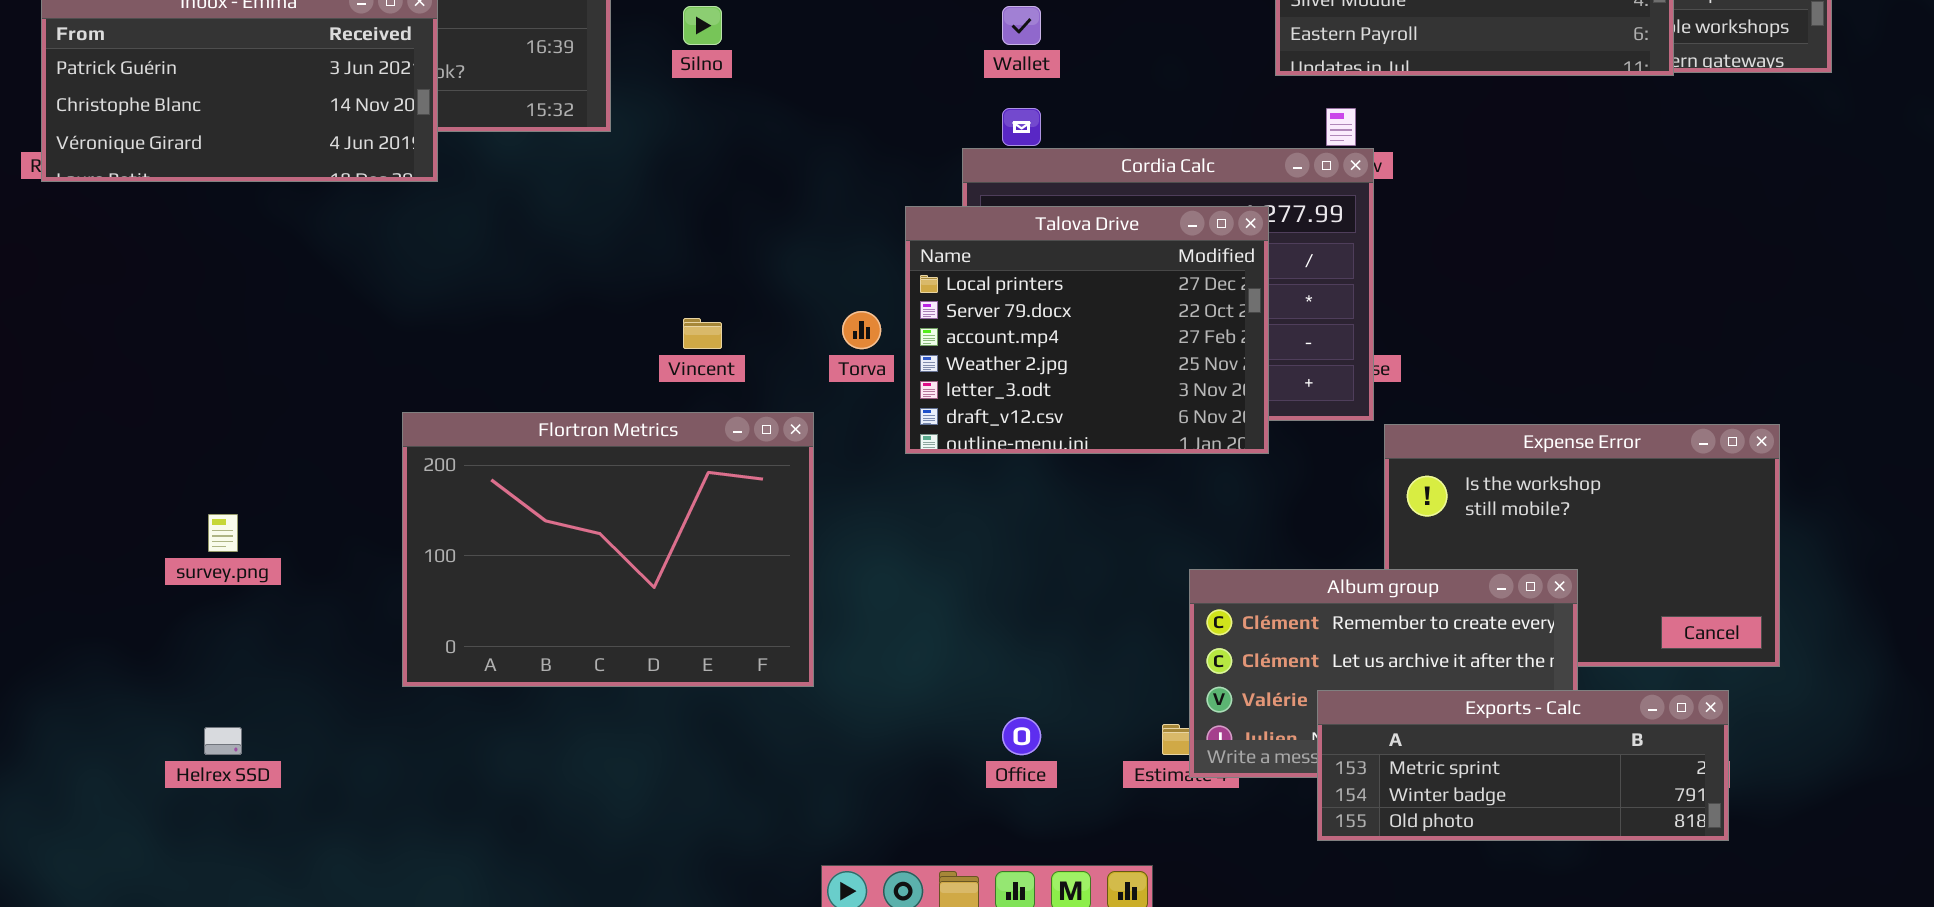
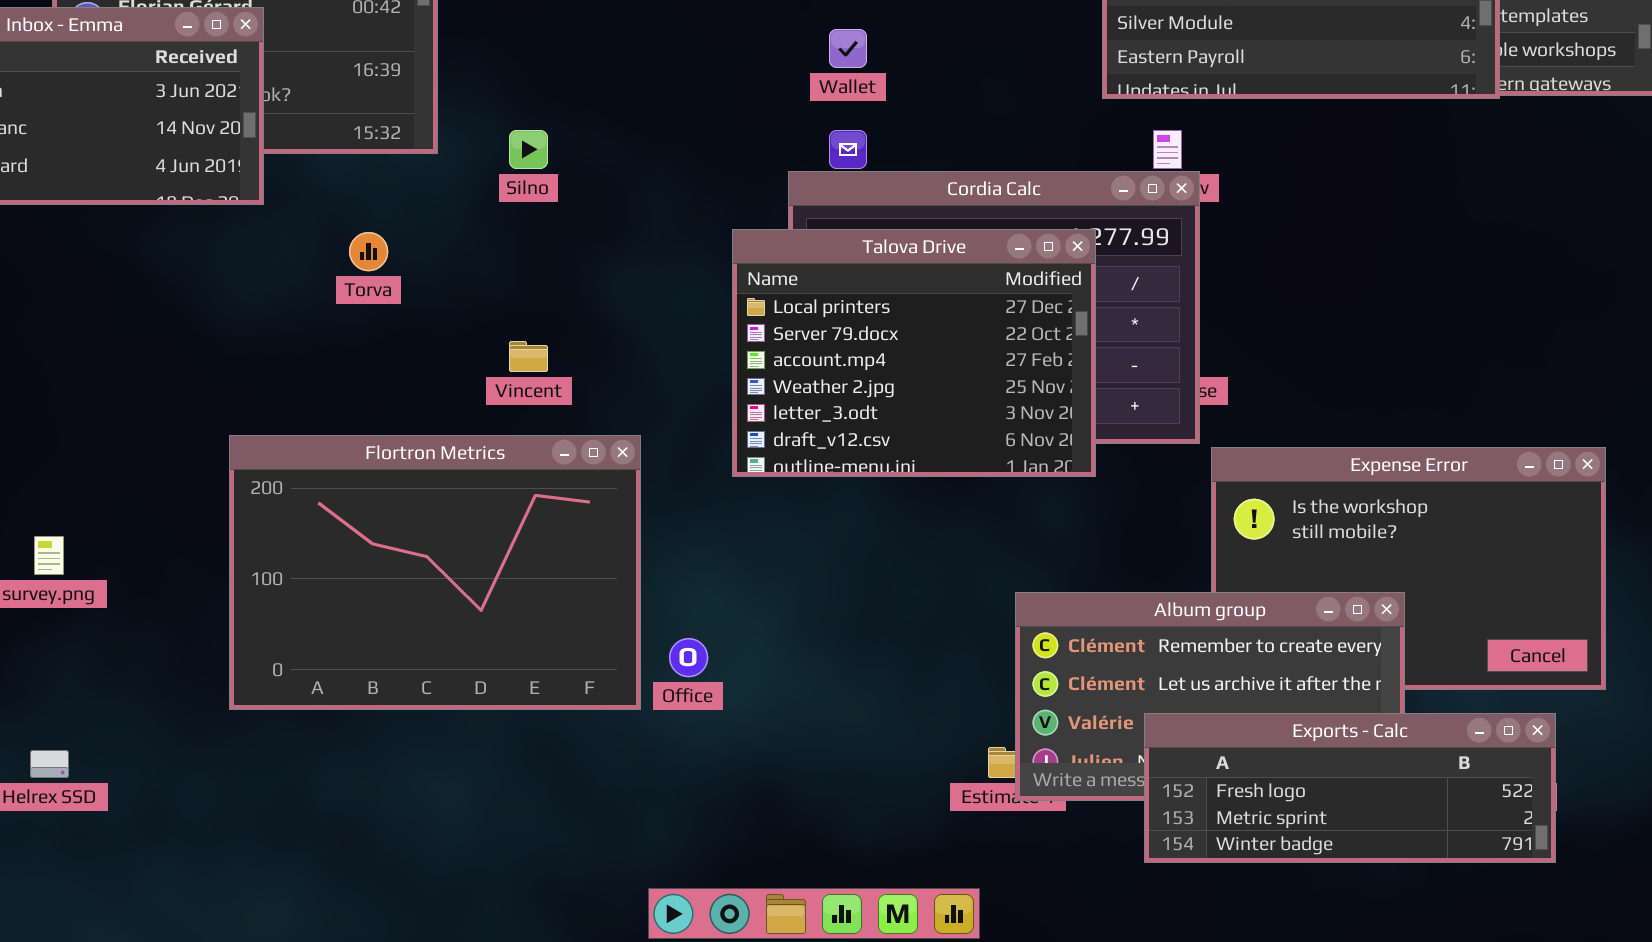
Silno: [683,6,722,45] -> [509,130,548,169], moved
Torva: [842,311,881,349] -> [349,232,388,271], moved
Exports - Calc: [1317,690,1729,841] -> [1144,713,1556,863], scrolled up 1 row
Office: [1002,717,1041,755] -> [669,638,708,677], moved

